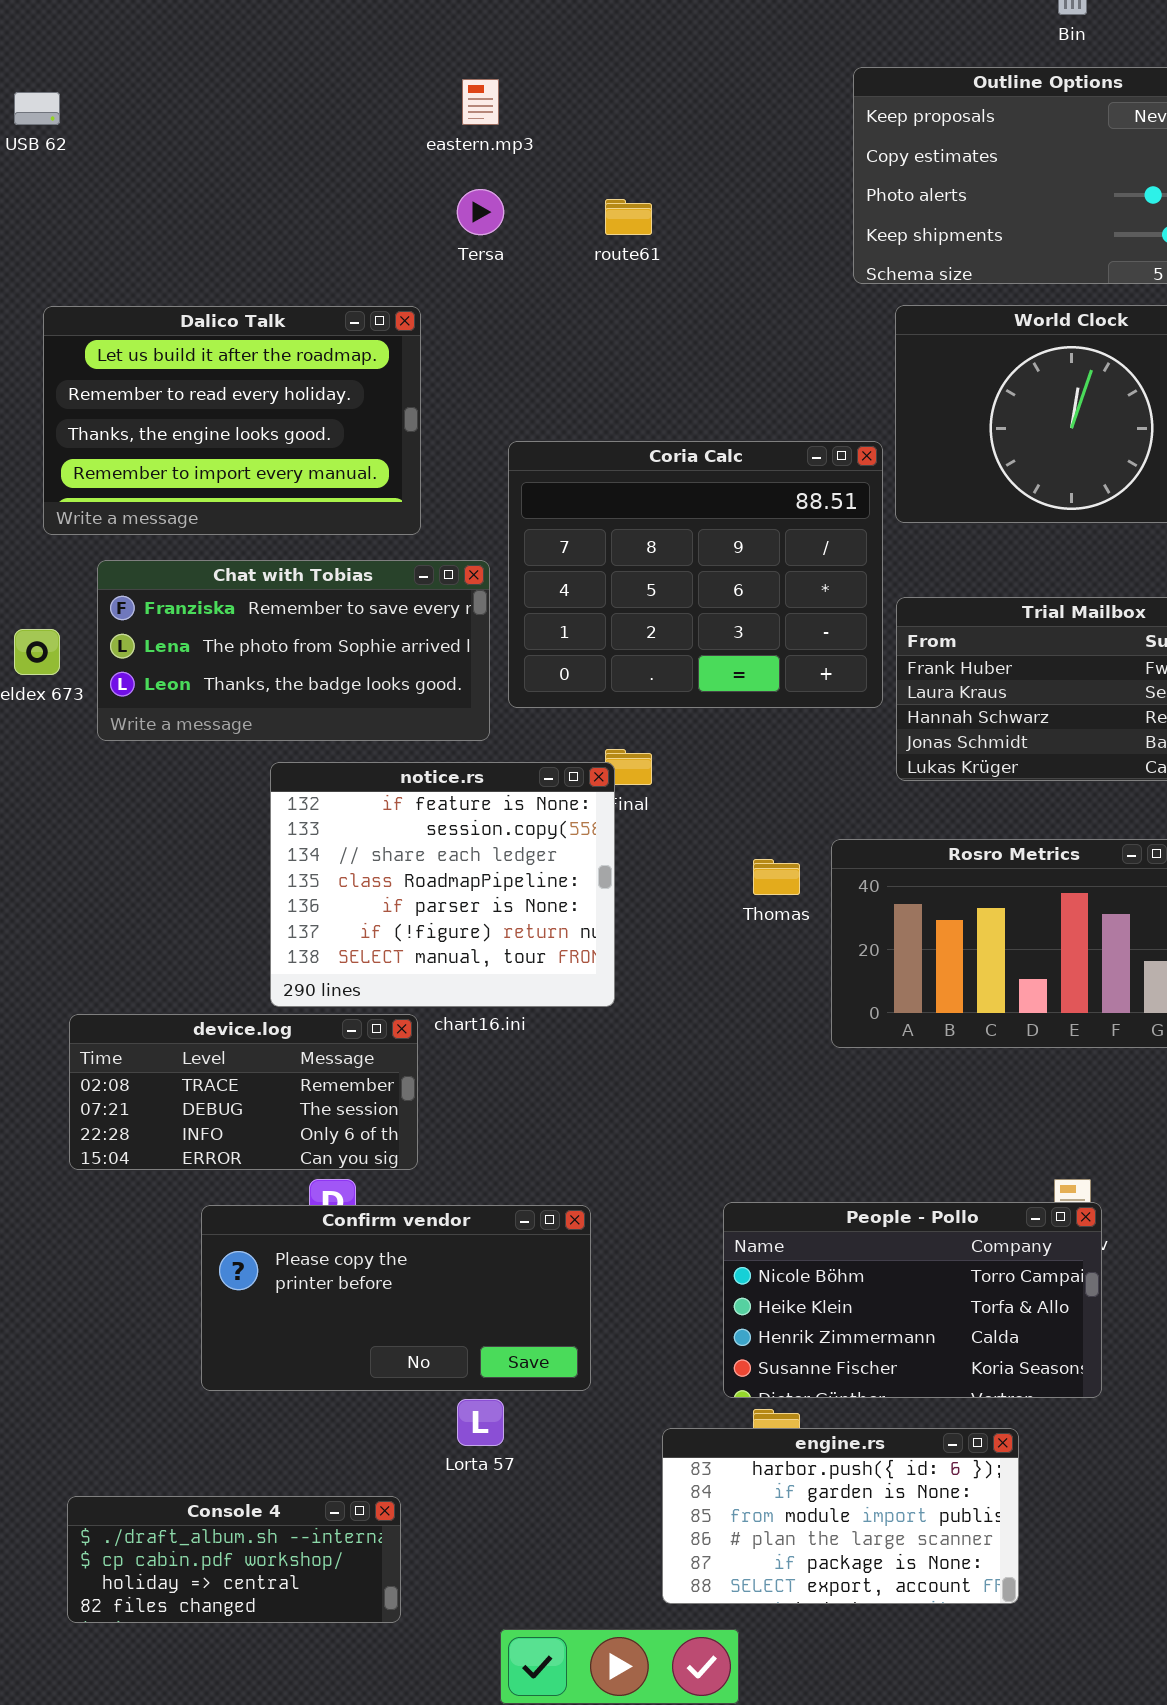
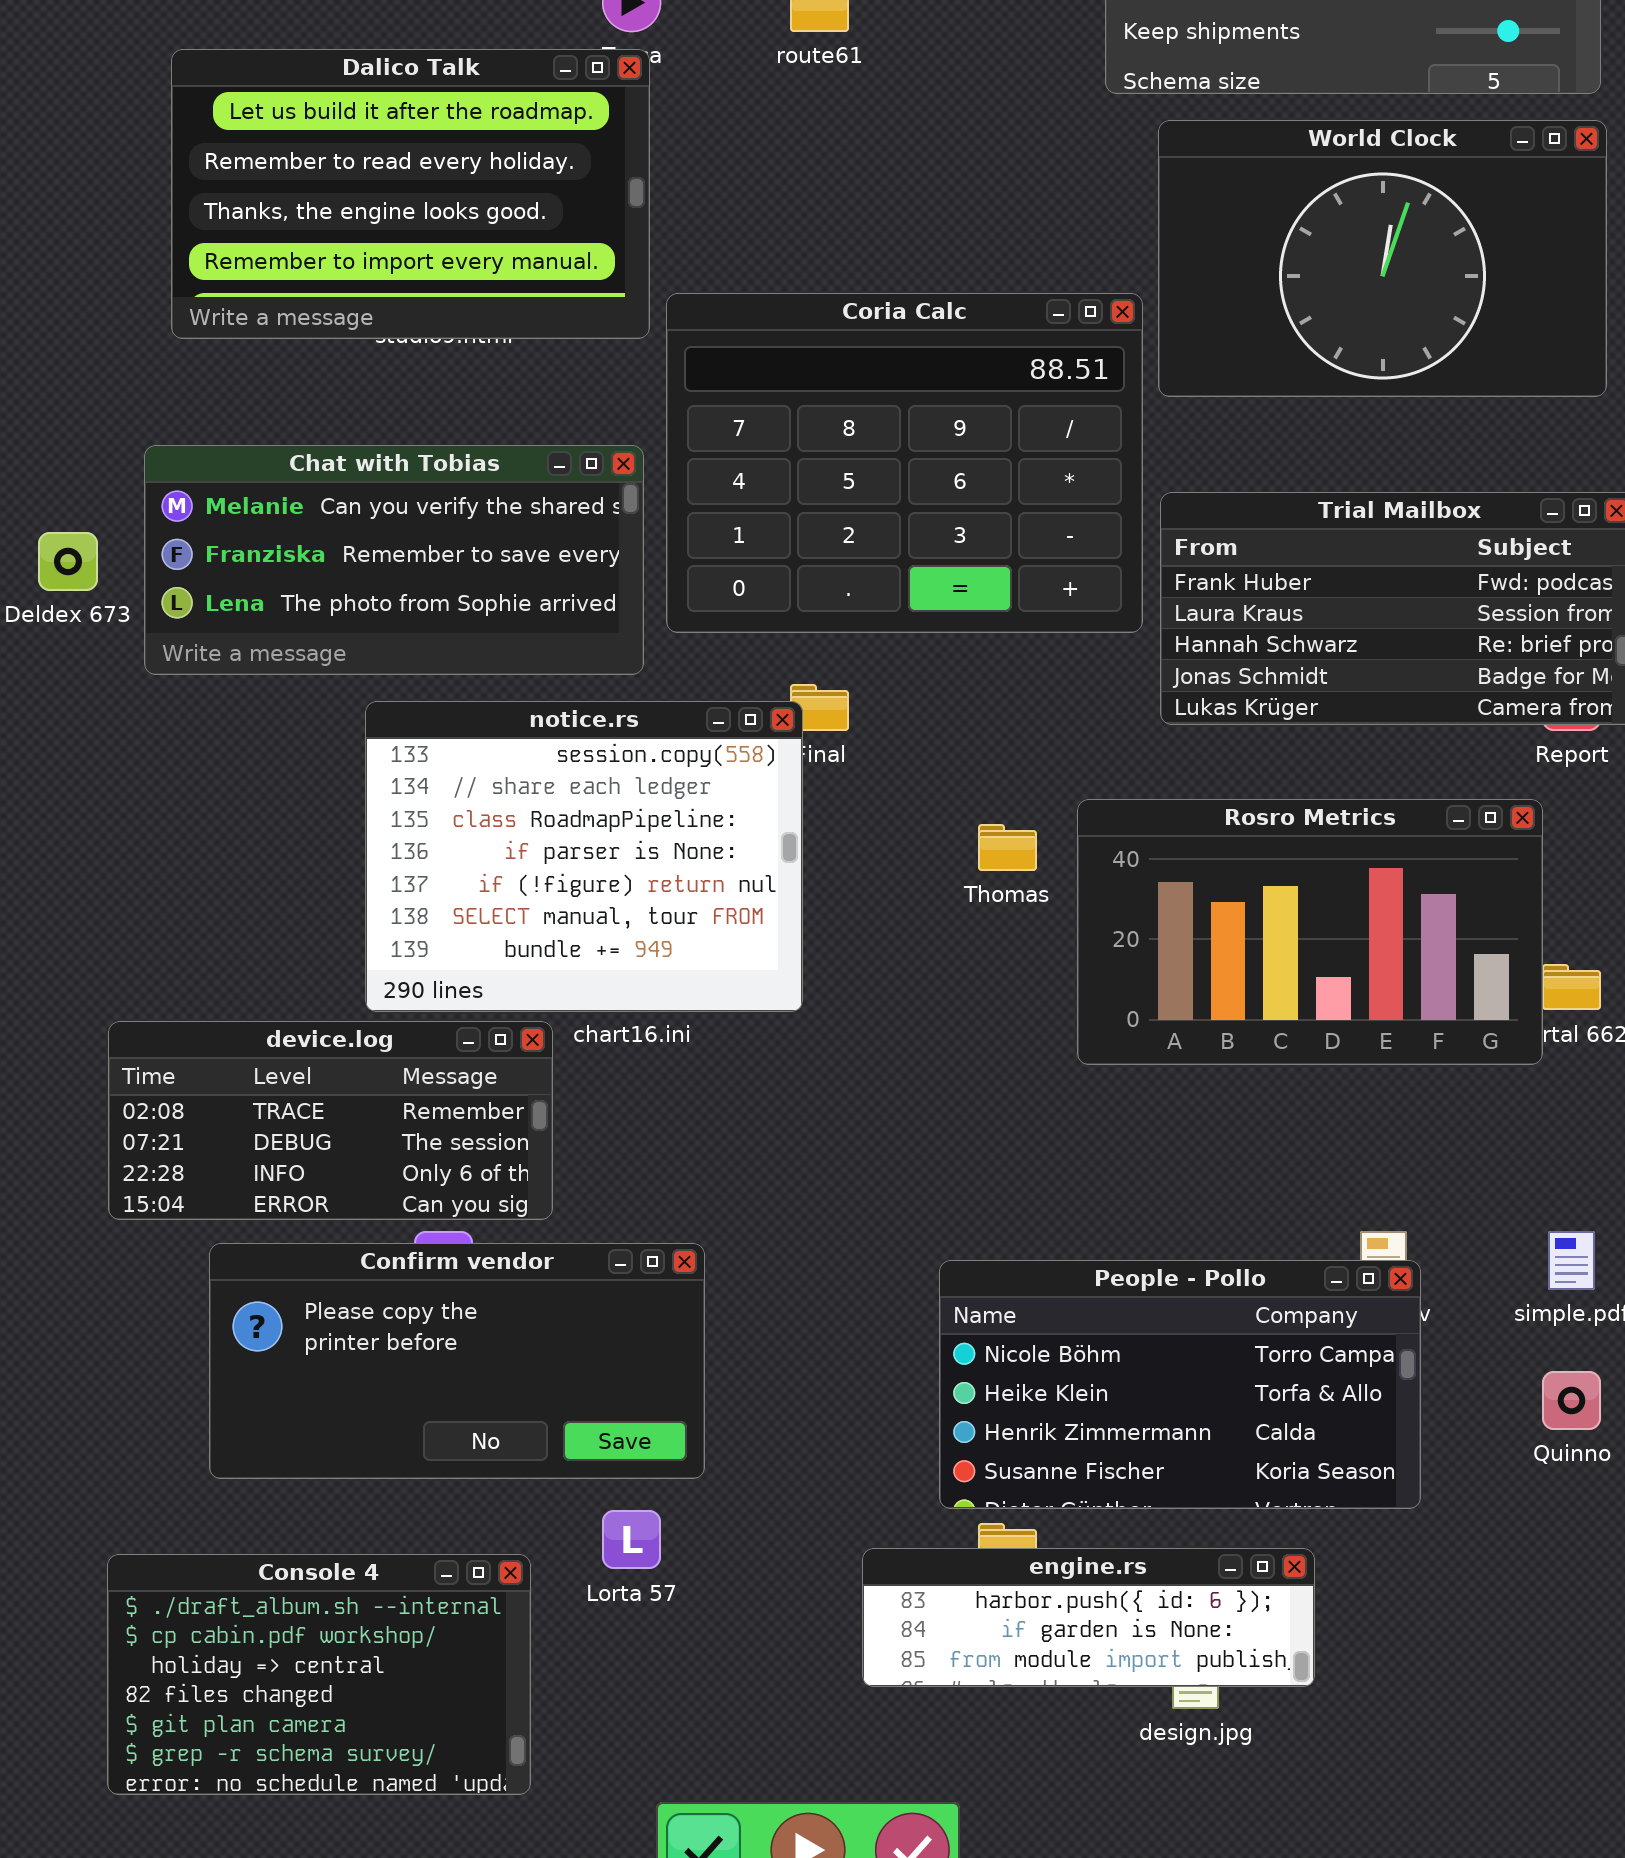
Dalico Talk: [43,306,421,535] -> [171,49,650,339], moved
Chat with Tobias: [97,560,490,741] -> [144,445,644,675], scrolled up 1 row
notice.rs: [270,762,615,1007] -> [365,701,803,1012], scrolled down 1 row
Confirm vendor: [201,1205,591,1391] -> [209,1243,705,1479], moved
engine.rs: [662,1428,1019,1604] -> [862,1548,1315,1687], resized
Console 4: [67,1496,401,1623] -> [107,1554,531,1795], resized

